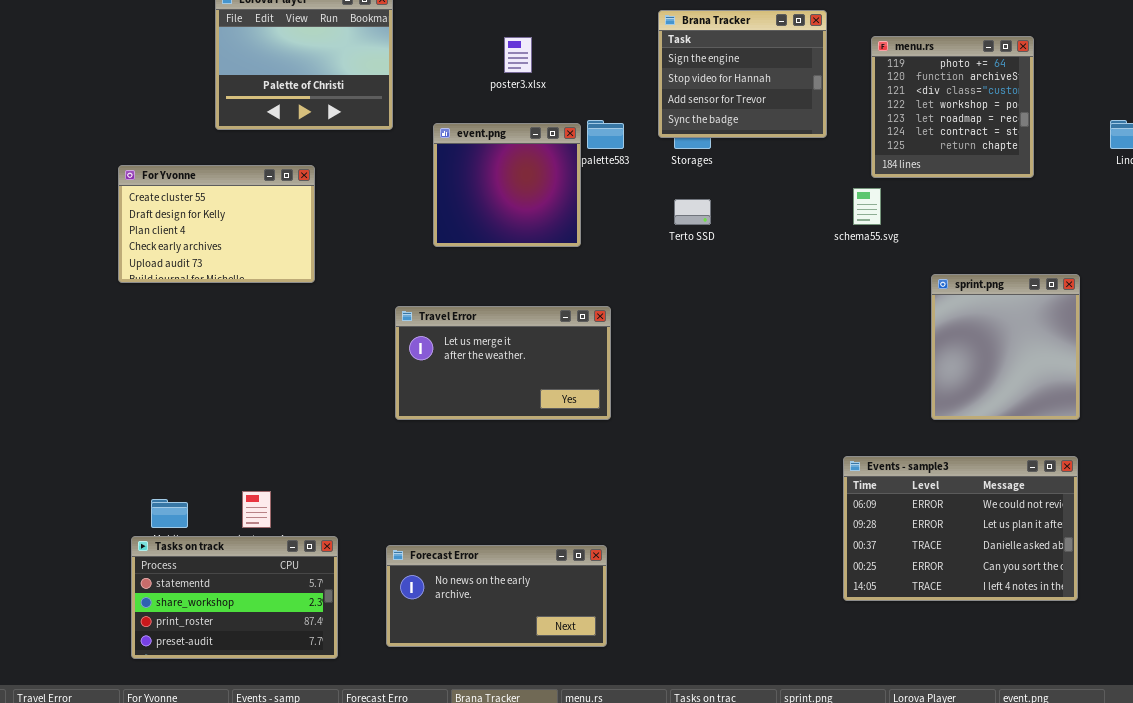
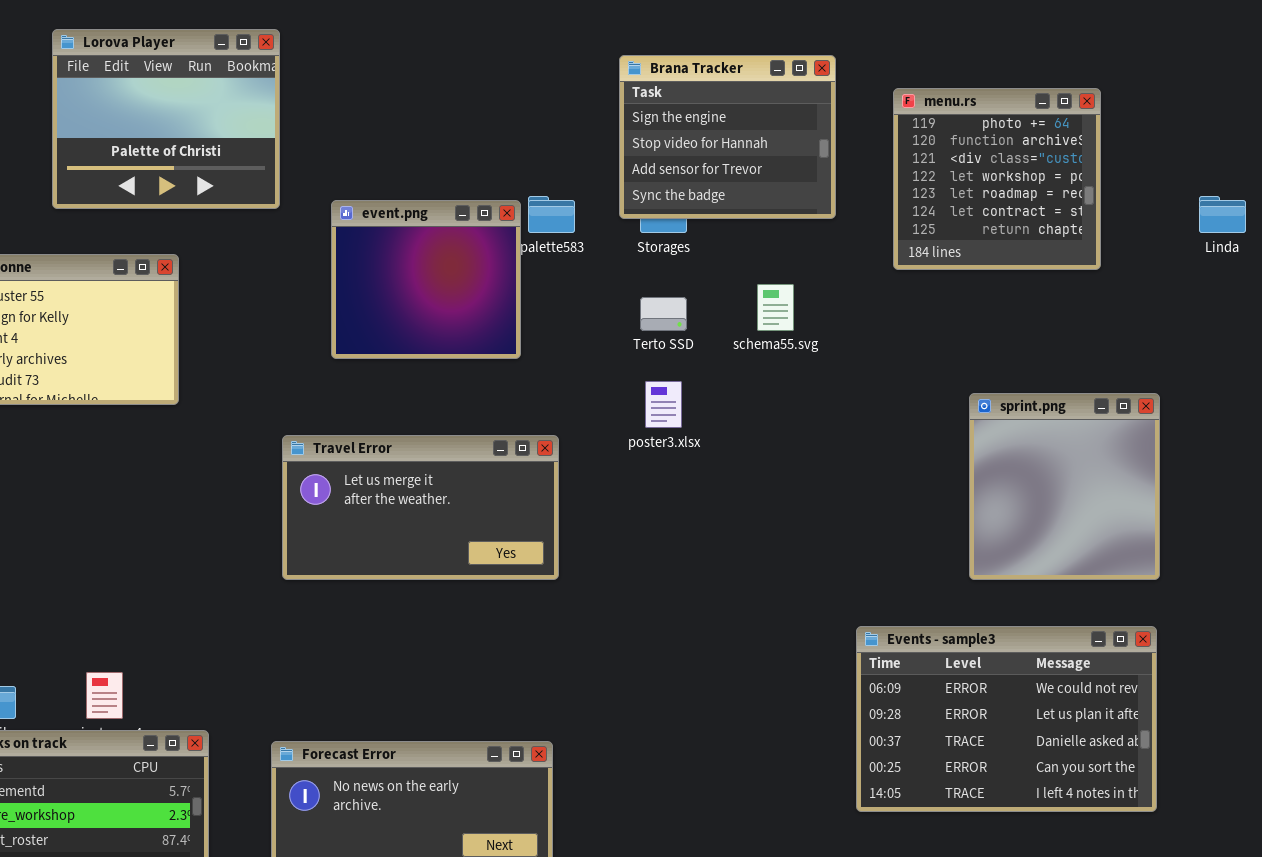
poster3.xlsx: [504,37,532,73] -> [645,381,682,428], moved
schema55.svg: [853,188,881,225] -> [757,284,794,331], moved

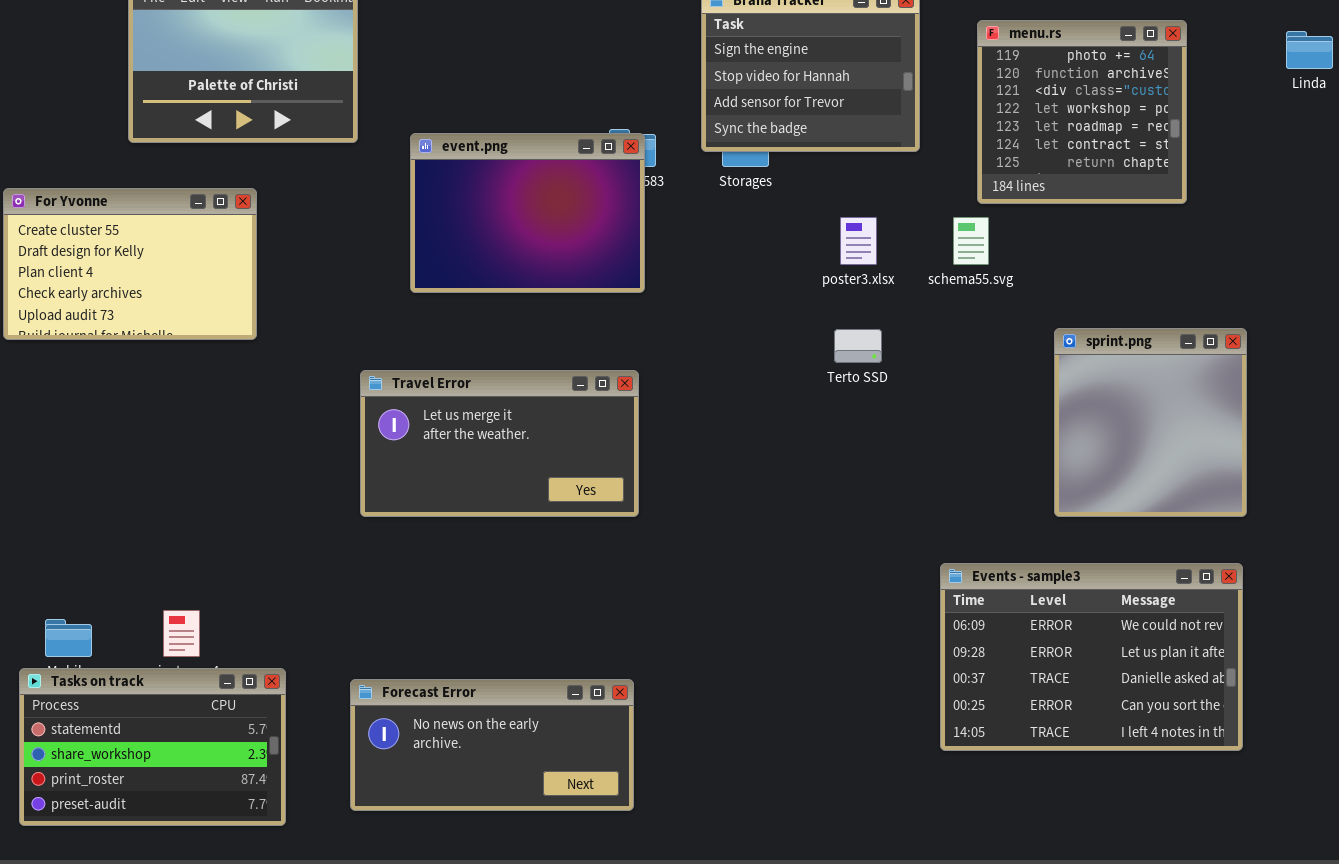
Linda: [1199,196,1246,233] -> [1286,31,1333,69], moved
event.png: [331,200,521,359] -> [410,133,645,293], resized
schema55.svg: [757,284,794,331] -> [953,217,989,265], moved
Terto SSD: [640,297,687,331] -> [834,329,882,363], moved
poster3.xlsx: [645,381,682,428] -> [840,217,877,265], moved

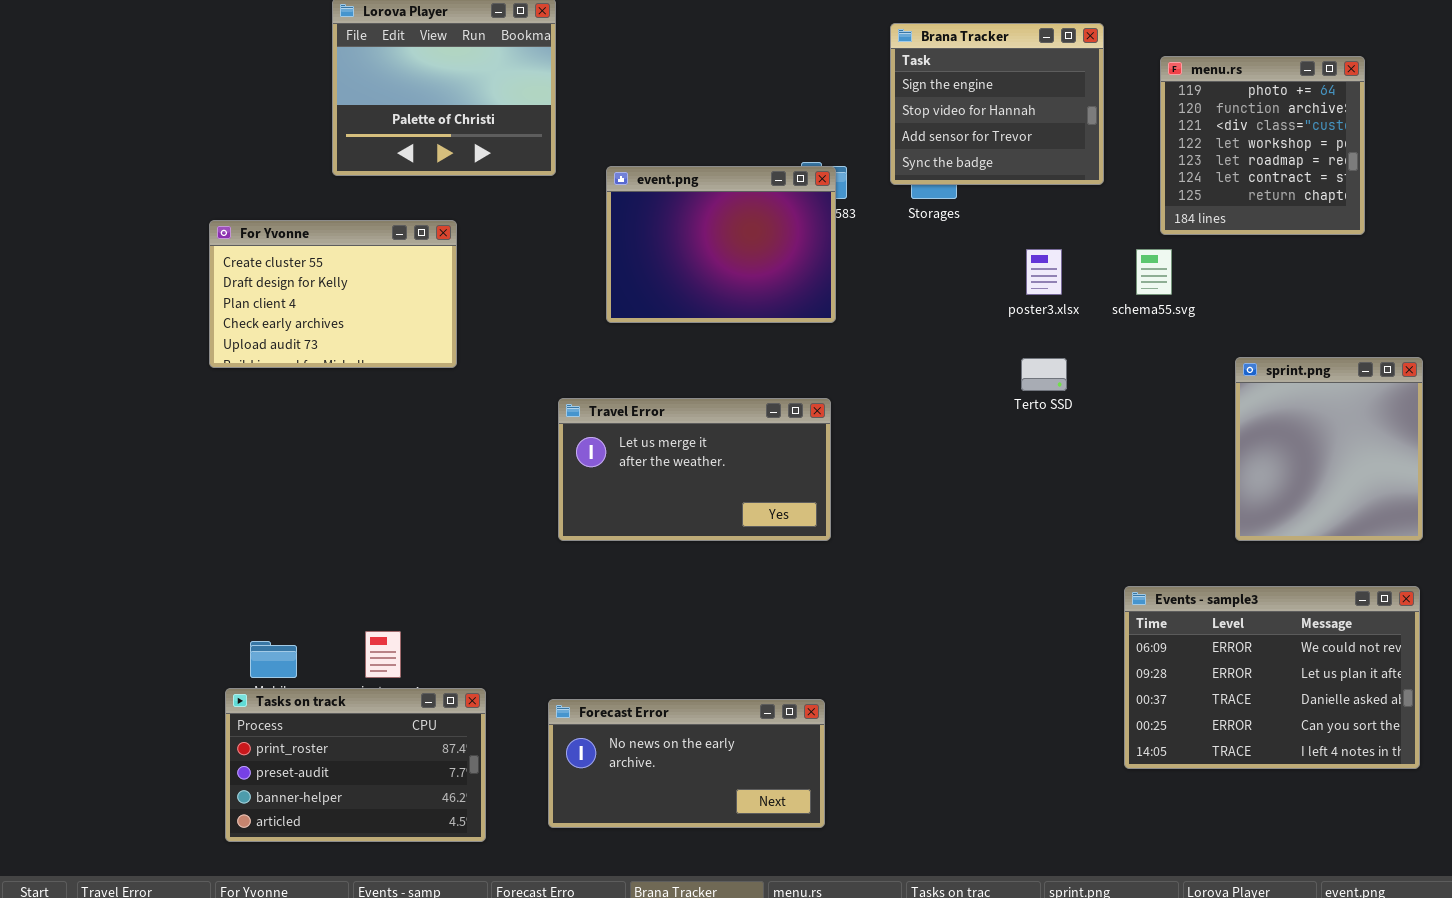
Tasks on track: [19,668,286,826] -> [225,688,486,842], scrolled down 2 rows

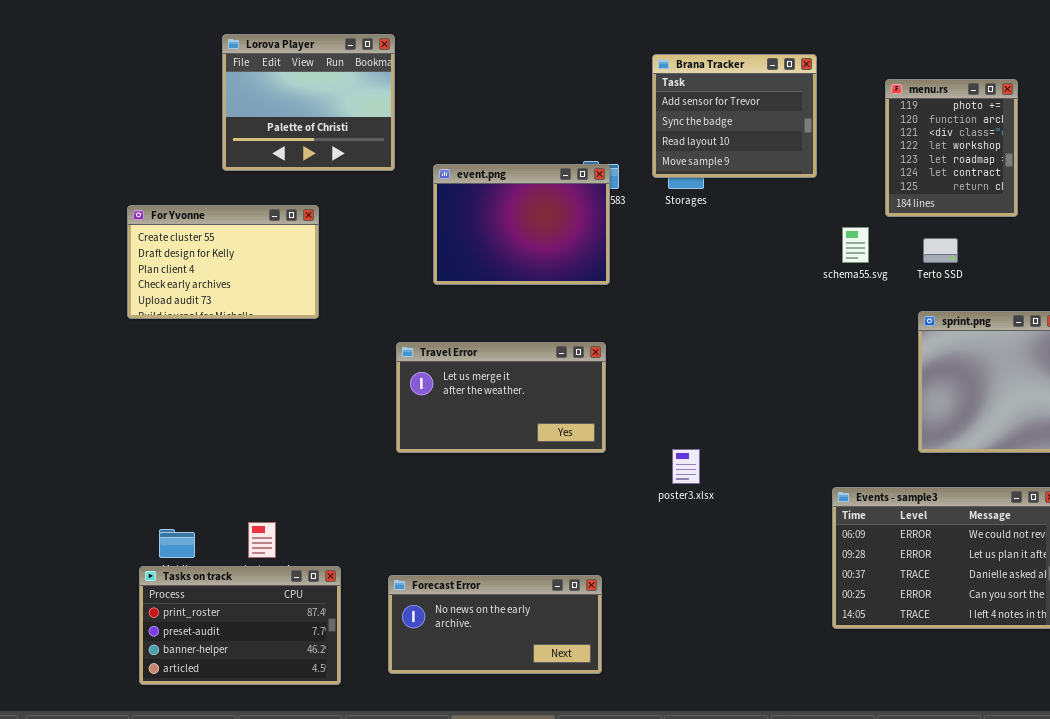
Brana Tracker: [890,23,1104,185] -> [652,54,817,178], scrolled down 2 rows
menu.rs: [1160,56,1365,235] -> [885,79,1018,217], resized
poster3.xlsx: [1026,249,1062,295] -> [672,449,700,484], moved
Terto SSD: [1021,358,1067,391] -> [923,238,958,263], moved

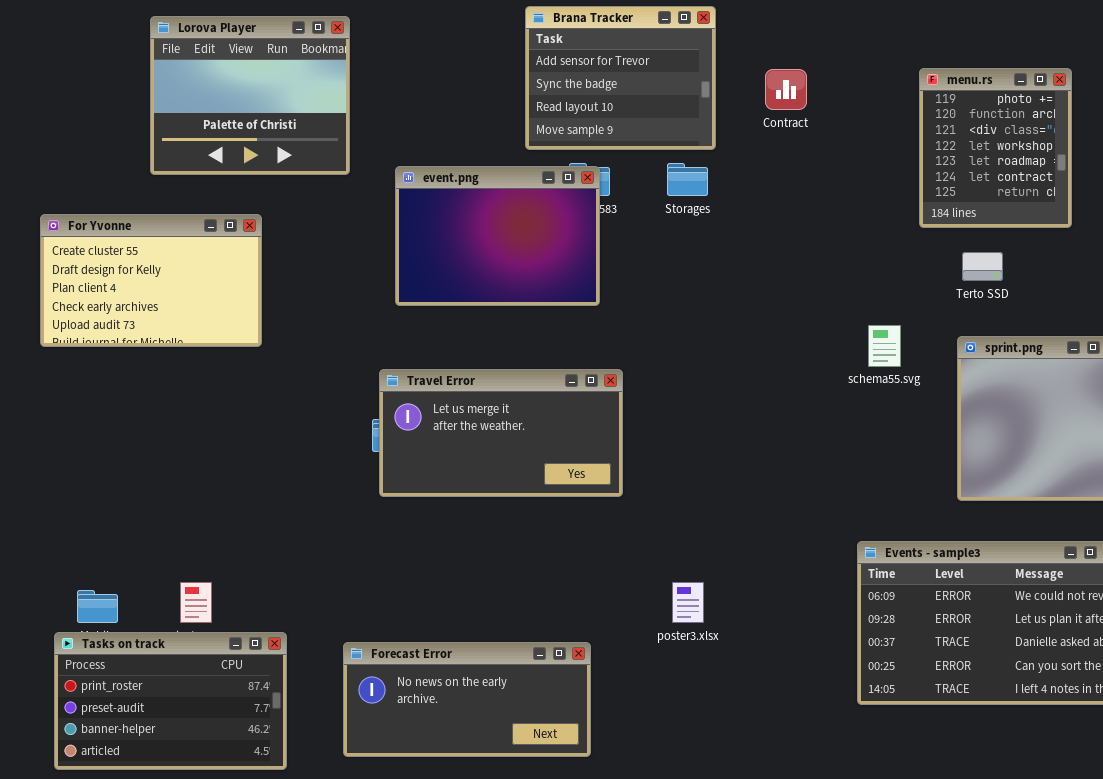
Brana Tracker: [652,54,817,178] -> [525,6,716,150], moved
schema55.svg: [842,227,869,263] -> [868,325,901,367], moved
Travel Error: [396,342,606,453] -> [379,369,623,497], moved
poster3.xlsx: [672,449,700,484] -> [672,582,704,623], moved

